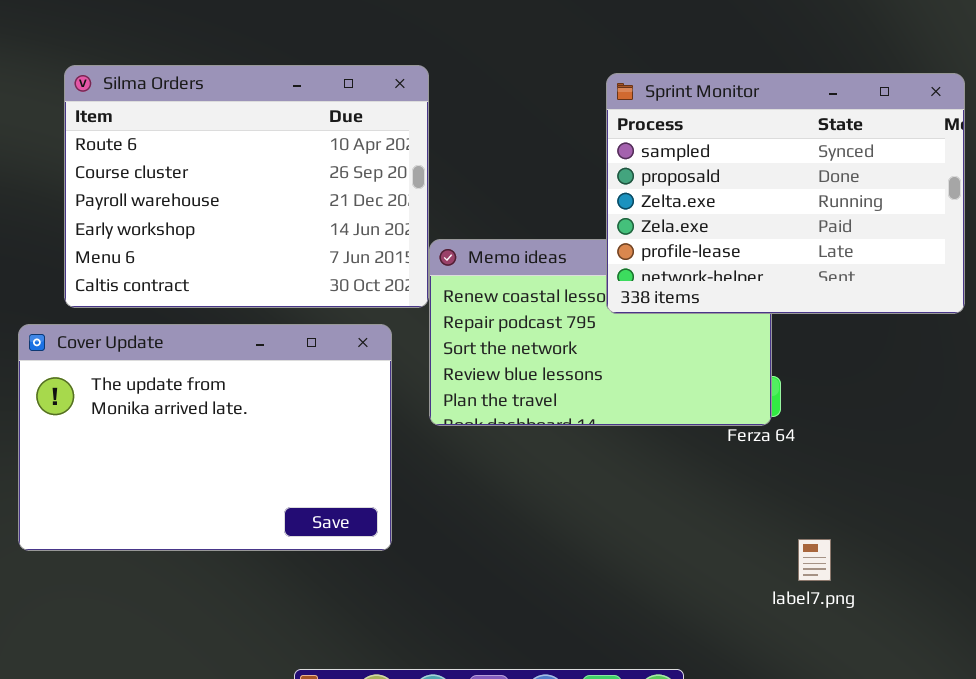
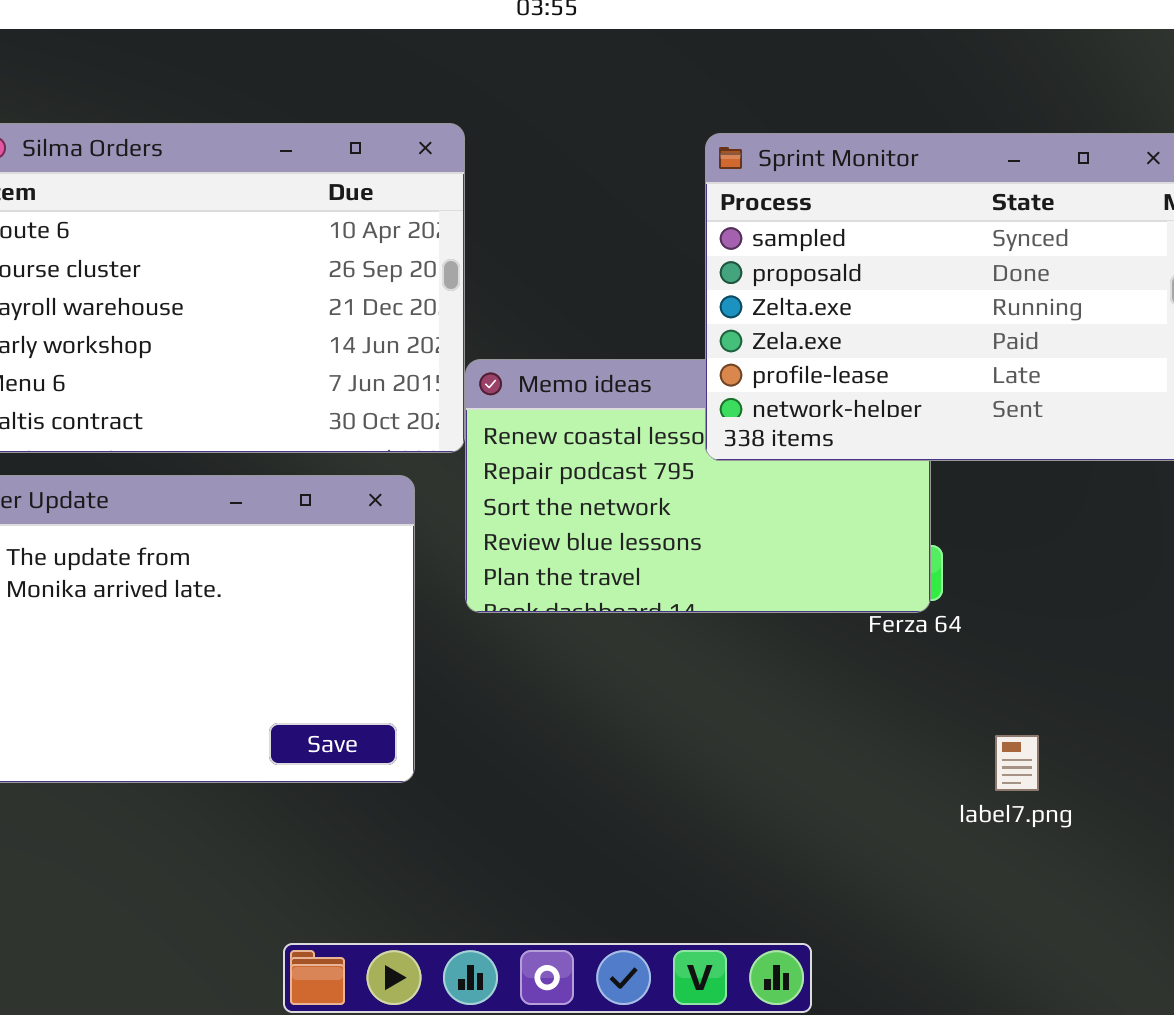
label7.png: [798,539,831,581] -> [995,735,1039,791], moved

